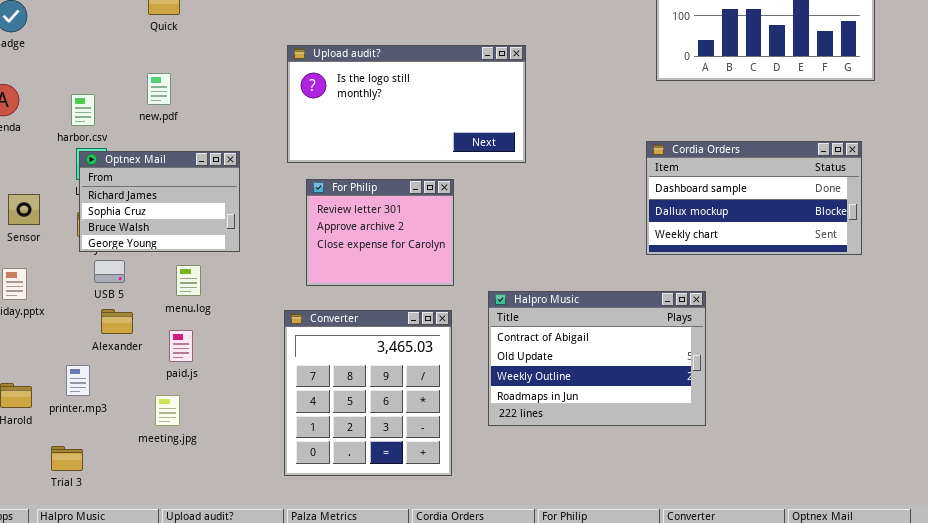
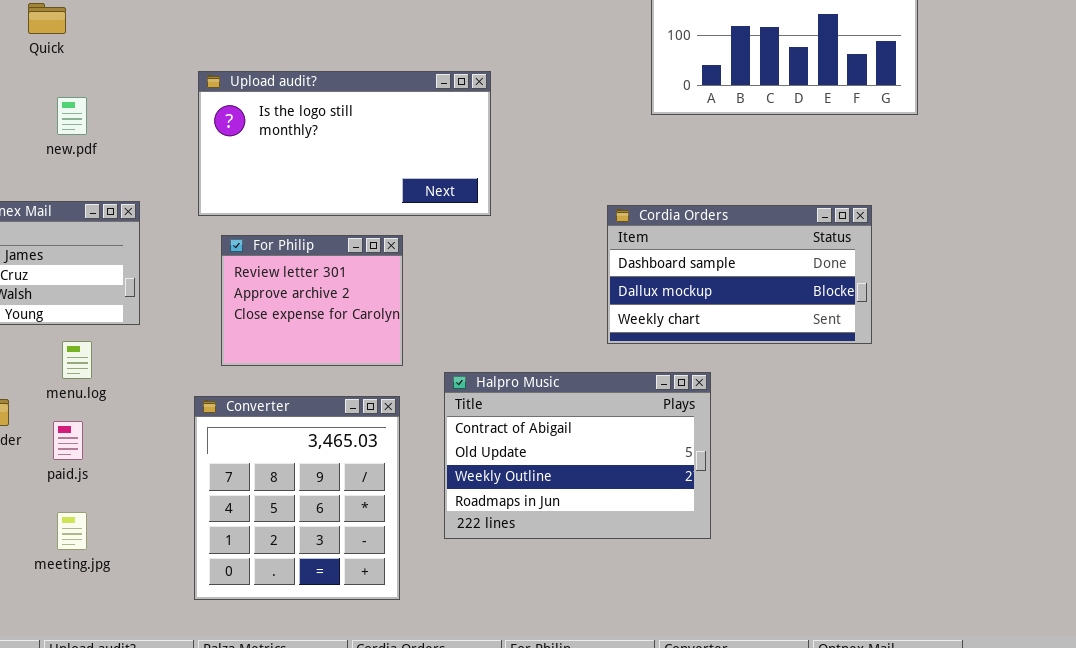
new.pdf: [147,73,171,105] -> [57,97,87,135], moved
Cordia Orders: [646,141,862,255] -> [607,205,872,344], moved
meeting.jpg: [155,395,180,426] -> [57,512,87,550], moved

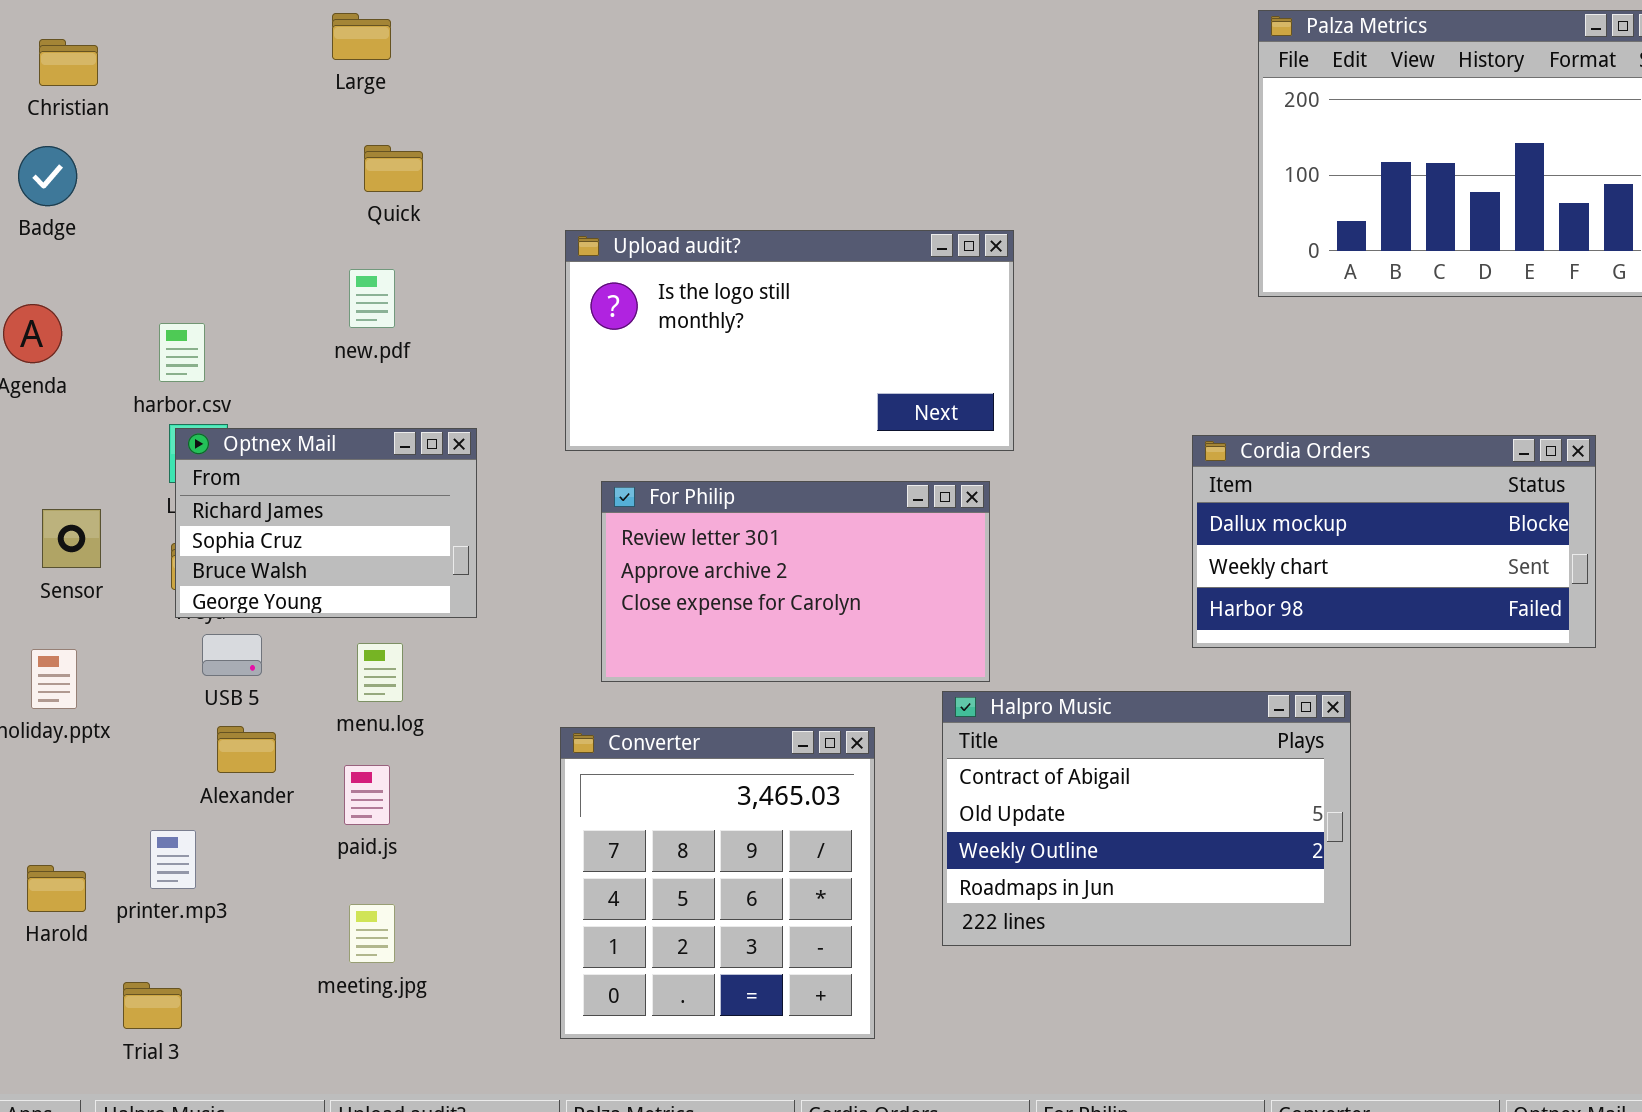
Quick: [28,3,66,34] -> [364,145,423,192], moved
Cordia Orders: [607,205,872,344] -> [1192,435,1596,648], scrolled down 1 row
For Philip: [221,235,403,366] -> [601,481,990,682], resized

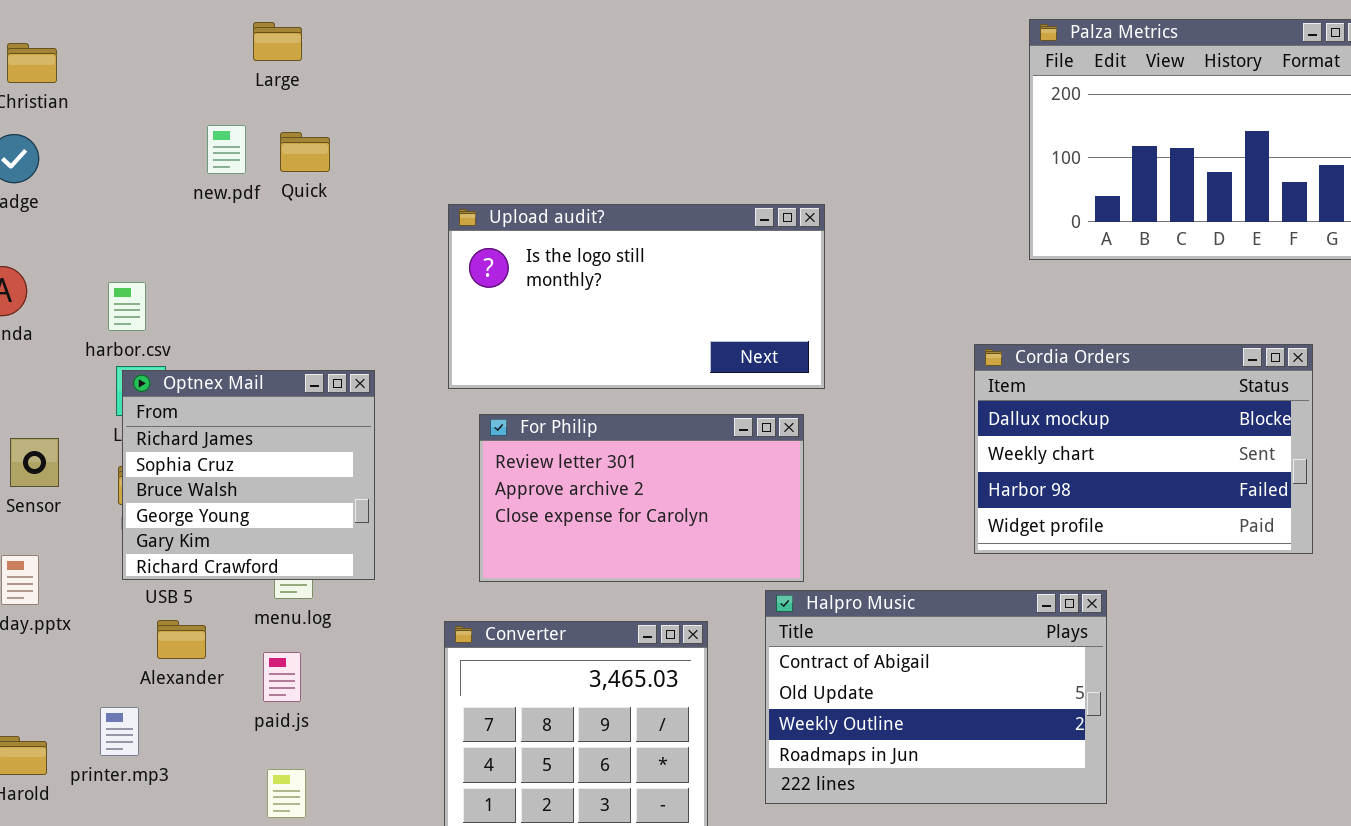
new.pdf: [349,269,395,328] -> [207,125,246,174], moved
Optnex Mail: [175,428,477,618] -> [122,370,375,580], resized
Cordia Orders: [1192,435,1596,648] -> [974,344,1313,554], resized

